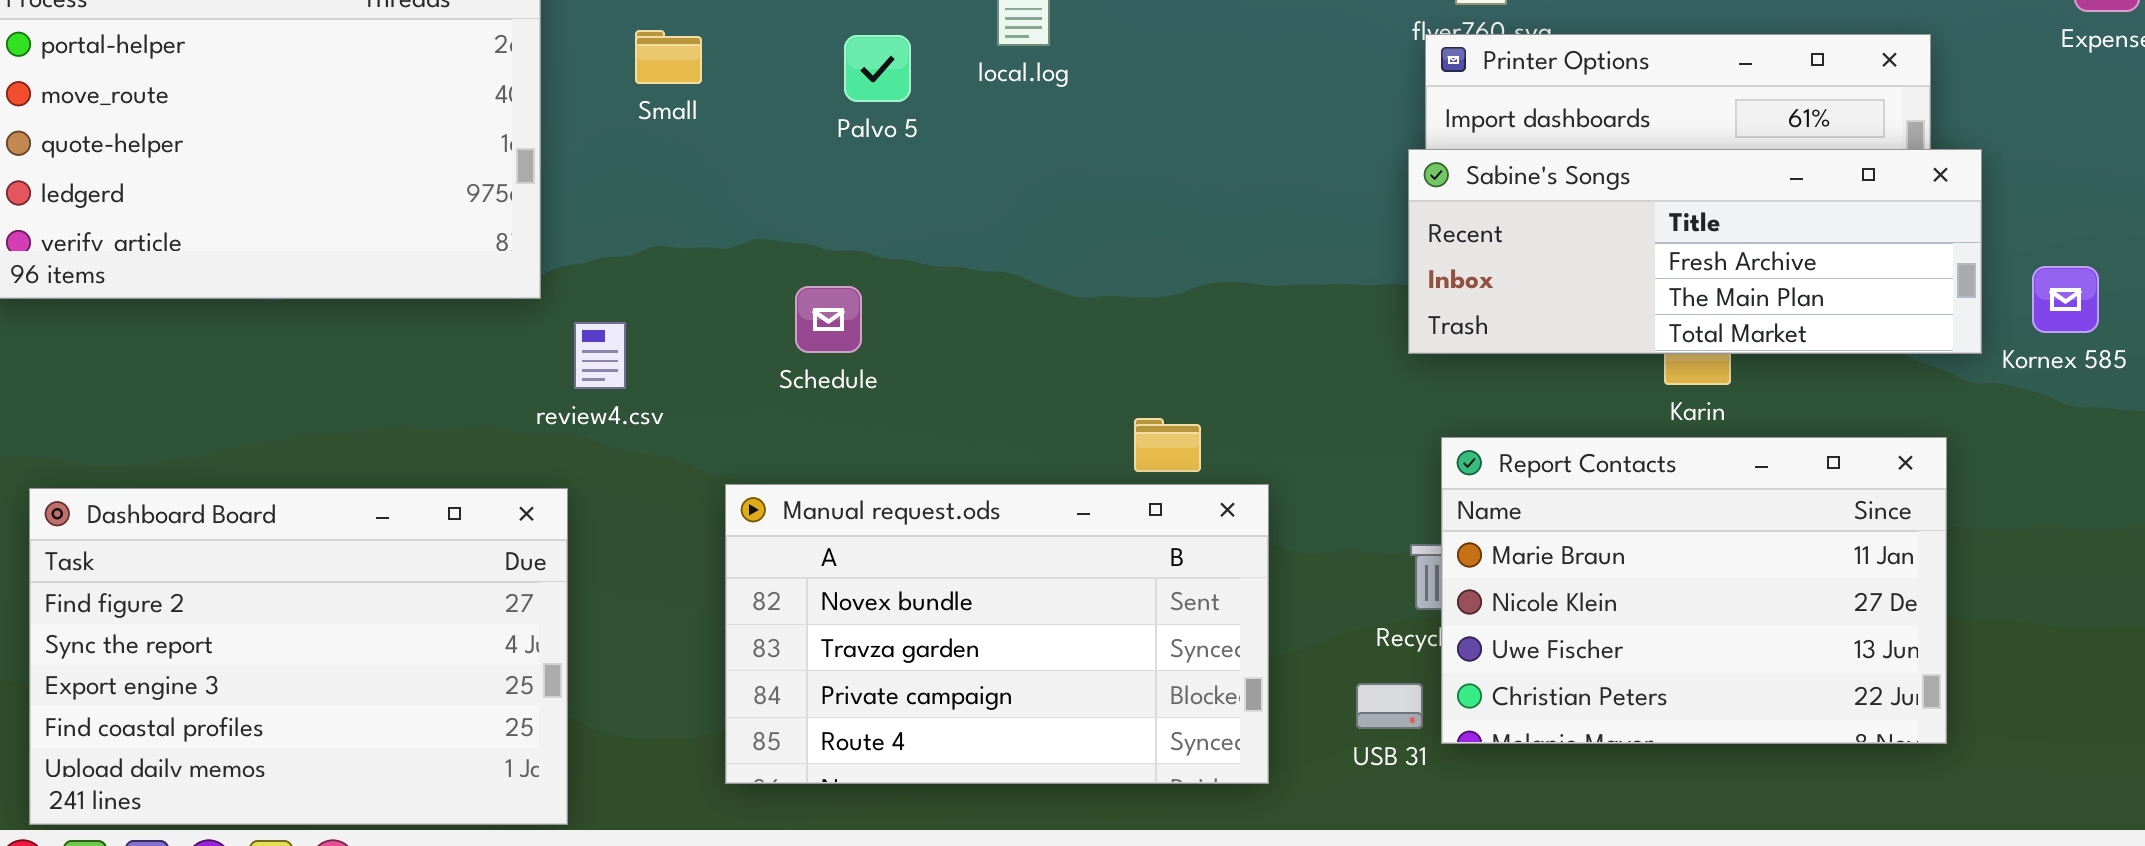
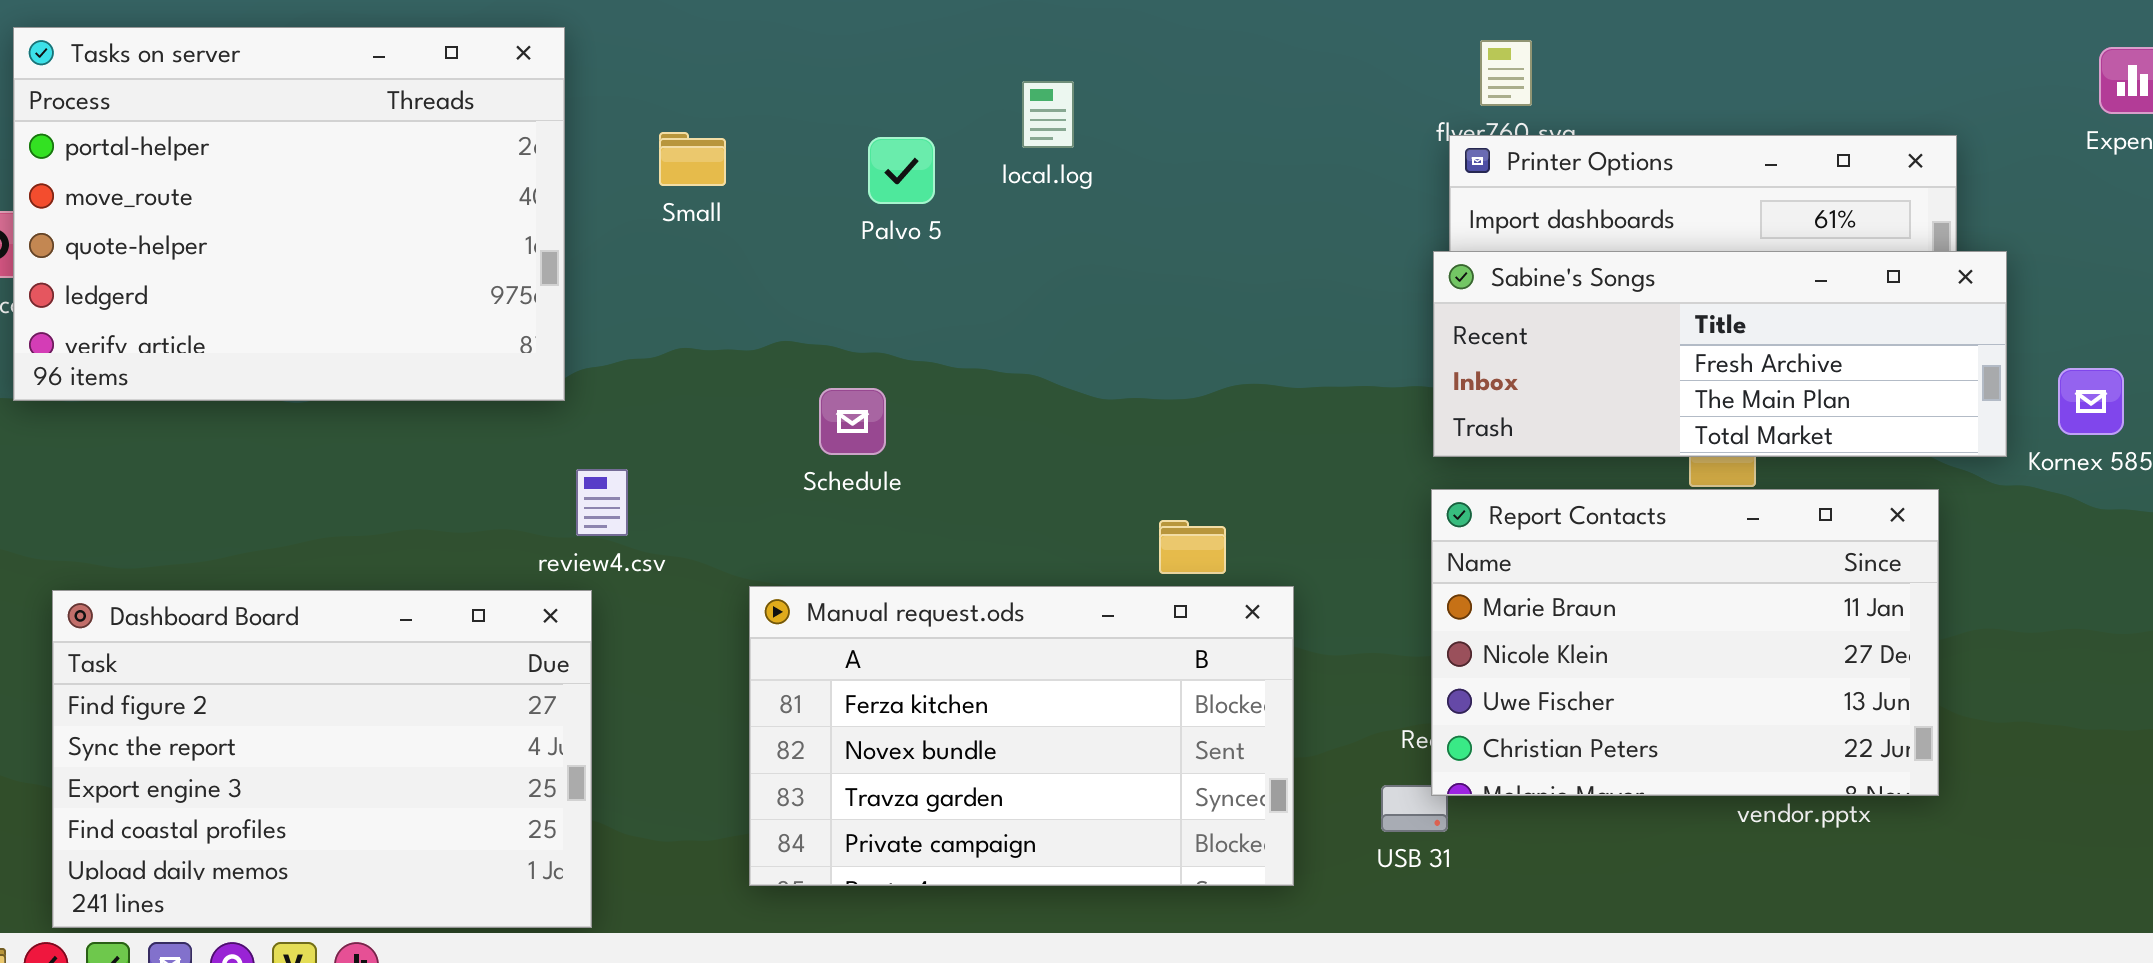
review4.csv: [574,322,626,389] -> [576,469,628,536], moved
Report Contacts: [1441,437,1947,744] -> [1431,489,1939,796], moved
Manual request.ods: [725,484,1269,784] -> [749,586,1294,886], scrolled up 1 row

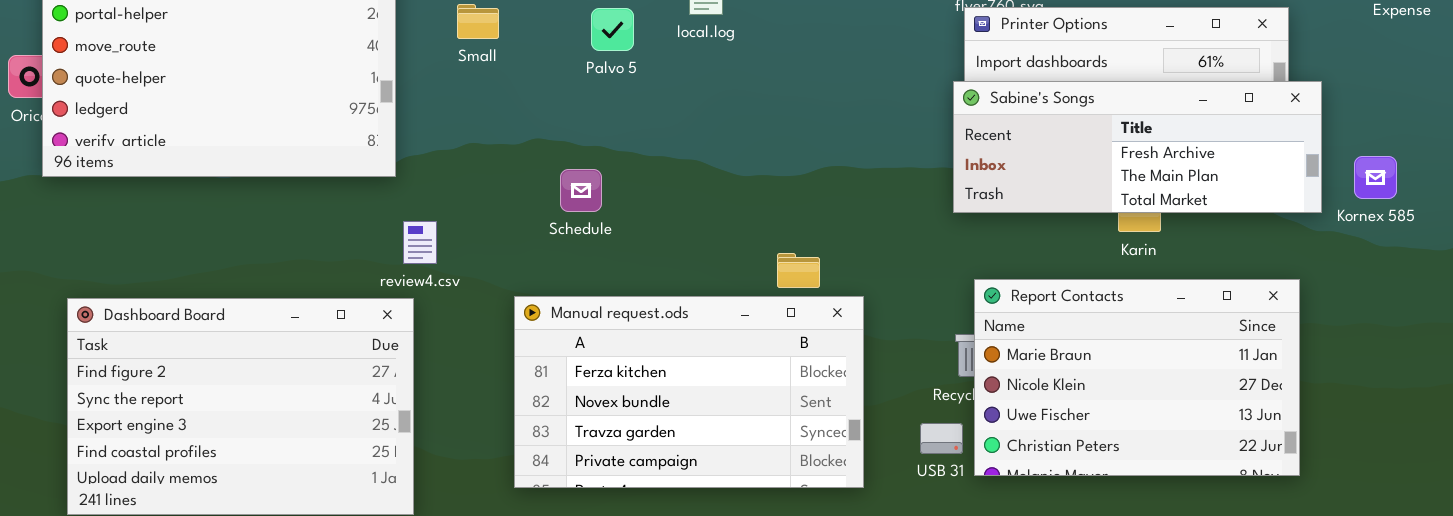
Report Contacts: [1431,489,1939,796] -> [974,279,1300,476], moved

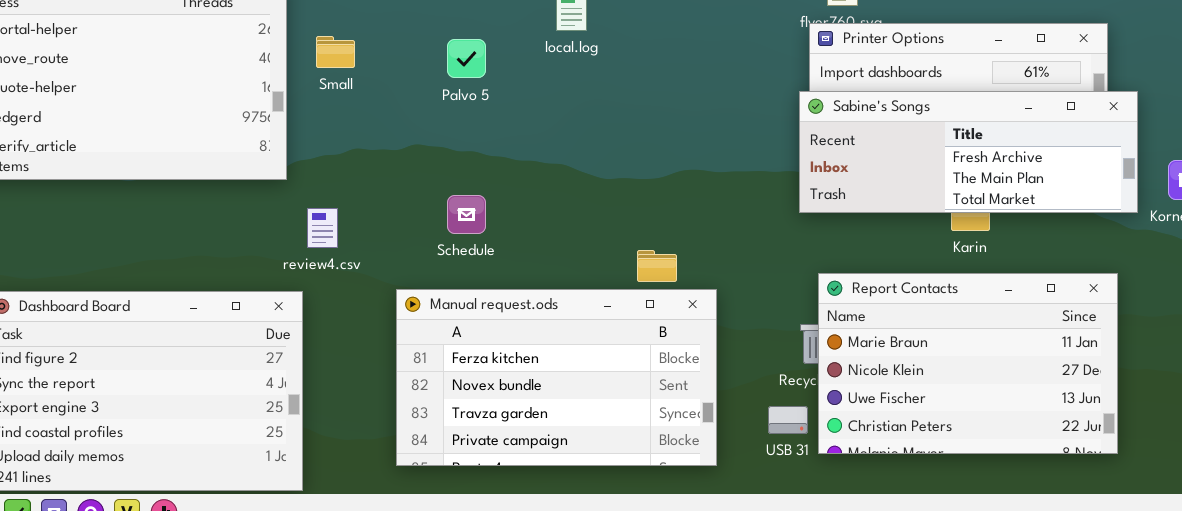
Small: [457,4,499,39] -> [316,36,355,68], moved
Palvo 5: [591,8,634,51] -> [447,39,486,78], moved
Schedule: [560,169,602,212] -> [447,195,486,234], moved
review4.csv: [403,221,437,264] -> [307,208,338,248], moved

